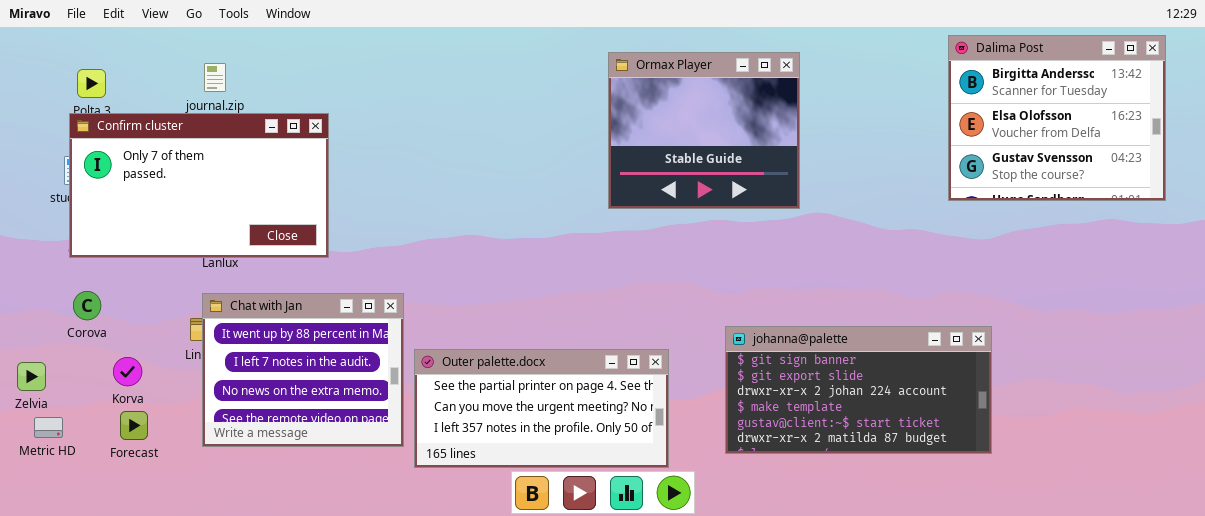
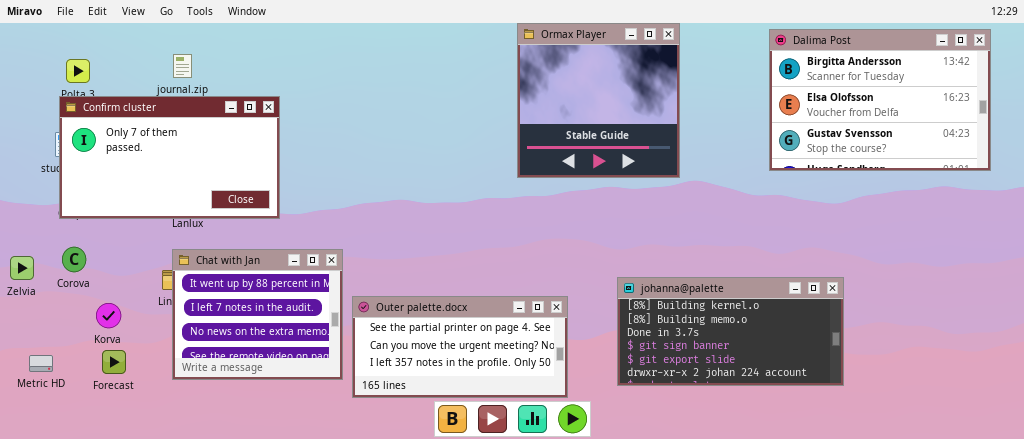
Dalima Post: [948,35,1166,201] -> [769,29,991,171], resized
Ormax Player: [608,52,800,209] -> [517,23,680,178], resized
johanna@palette: [725,326,992,454] -> [617,277,844,386], scrolled up 3 rows
Zelvia: [17,362,46,391] -> [10,256,34,280], moved

